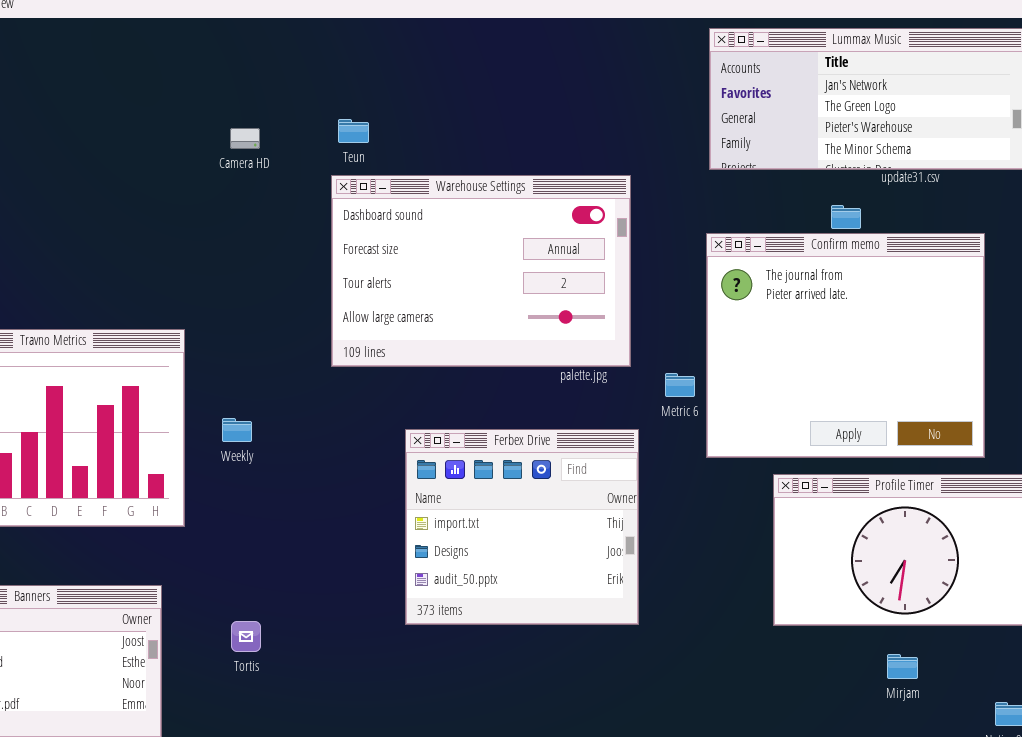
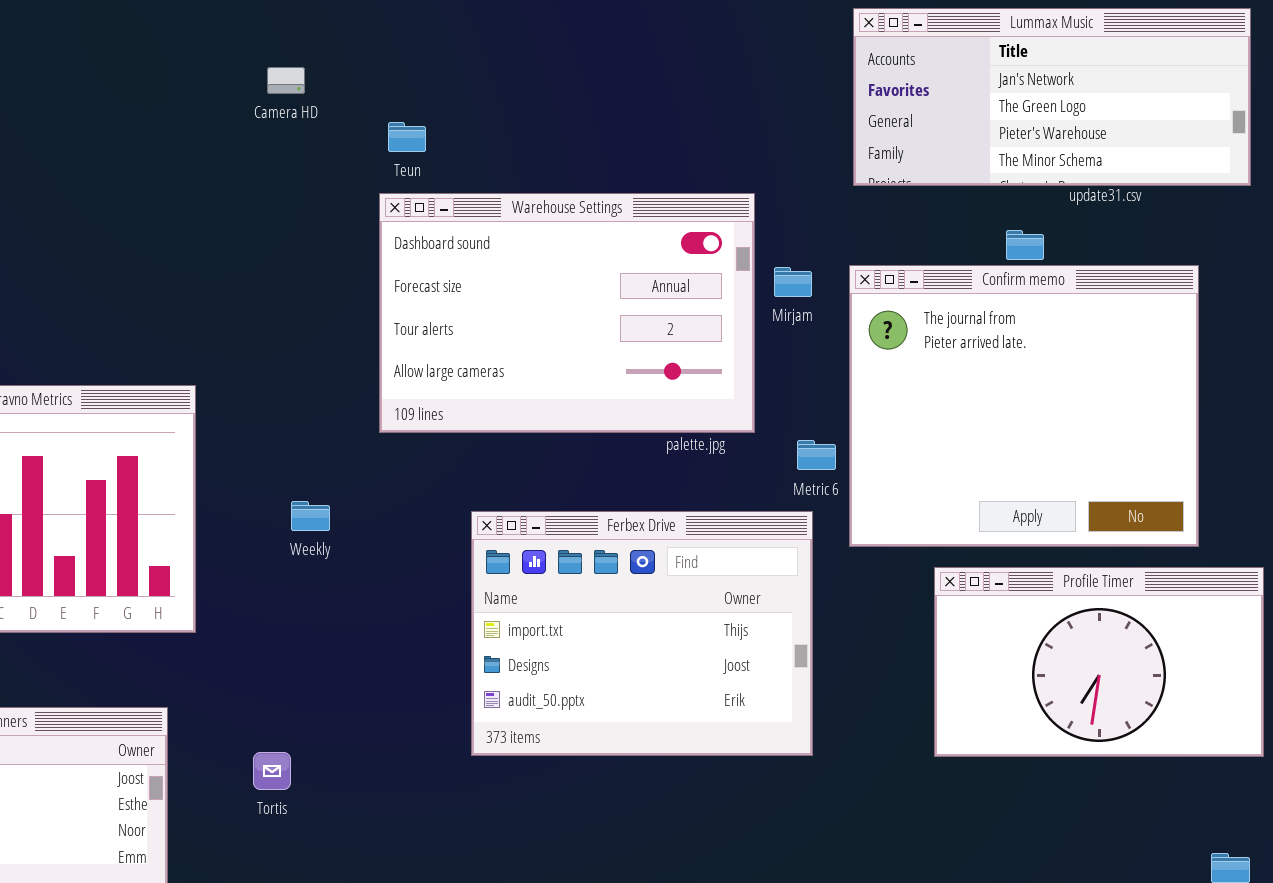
Camera HD: [230,128,260,149] -> [267,67,305,94], moved
Weekly: [222,418,252,442] -> [291,501,330,531], moved
Ferbex Drive: [405,429,639,625] -> [471,511,813,756], resized
Mirjam: [887,654,918,679] -> [774,267,812,297], moved

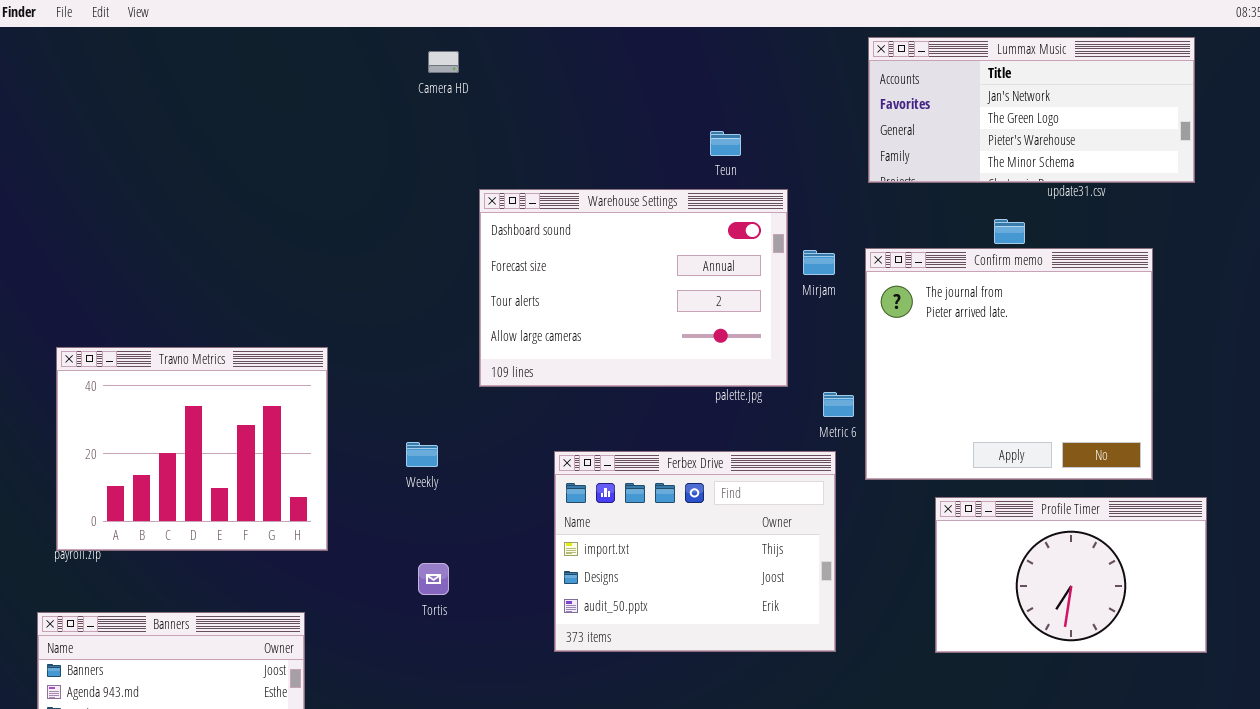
Camera HD: [267,67,305,94] -> [428,51,459,73], moved
Teun: [388,122,426,152] -> [710,131,741,156], moved
Tortis: [253,752,291,790] -> [418,563,449,595], moved

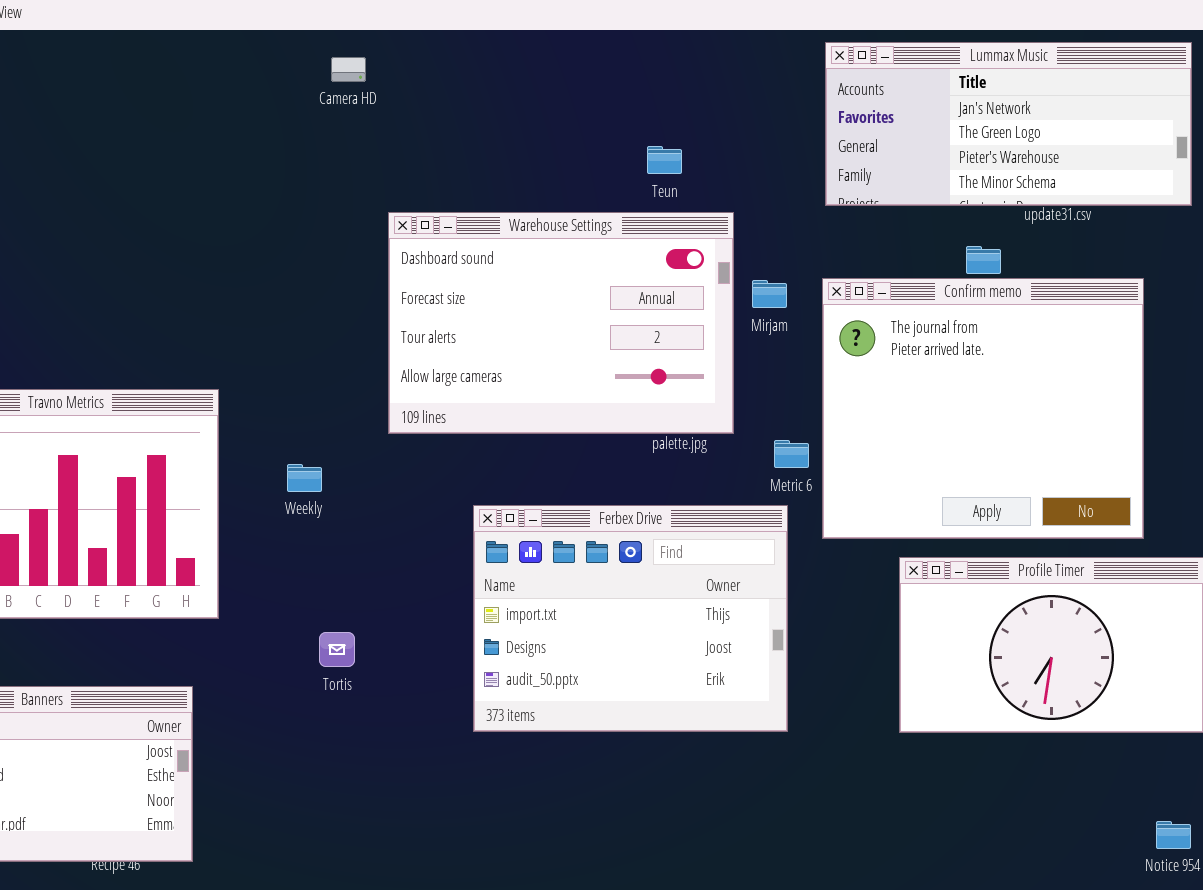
Weekly: [406,442,438,467] -> [287,464,322,492], moved

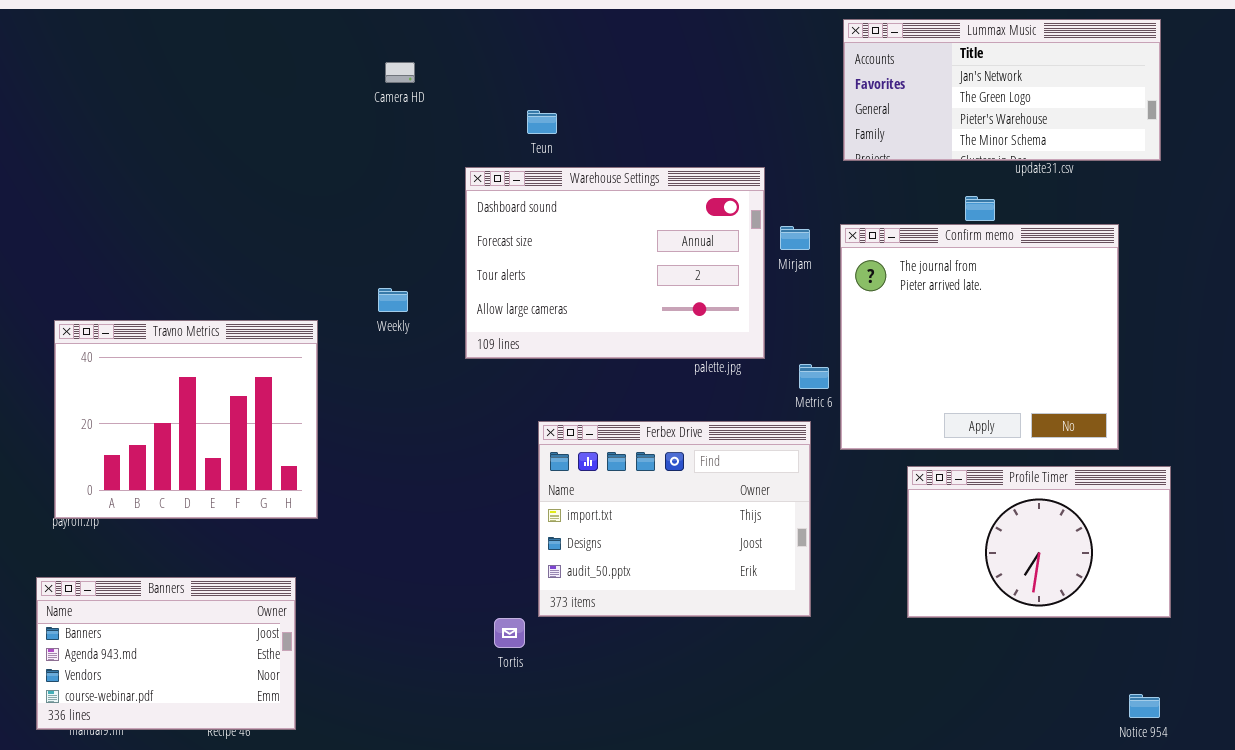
Camera HD: [331,57,366,82] -> [385,62,415,83], moved
Teun: [647,146,682,174] -> [527,110,557,134], moved
Weekly: [287,464,322,492] -> [378,288,408,312], moved
Tortis: [319,632,355,667] -> [494,618,525,648], moved

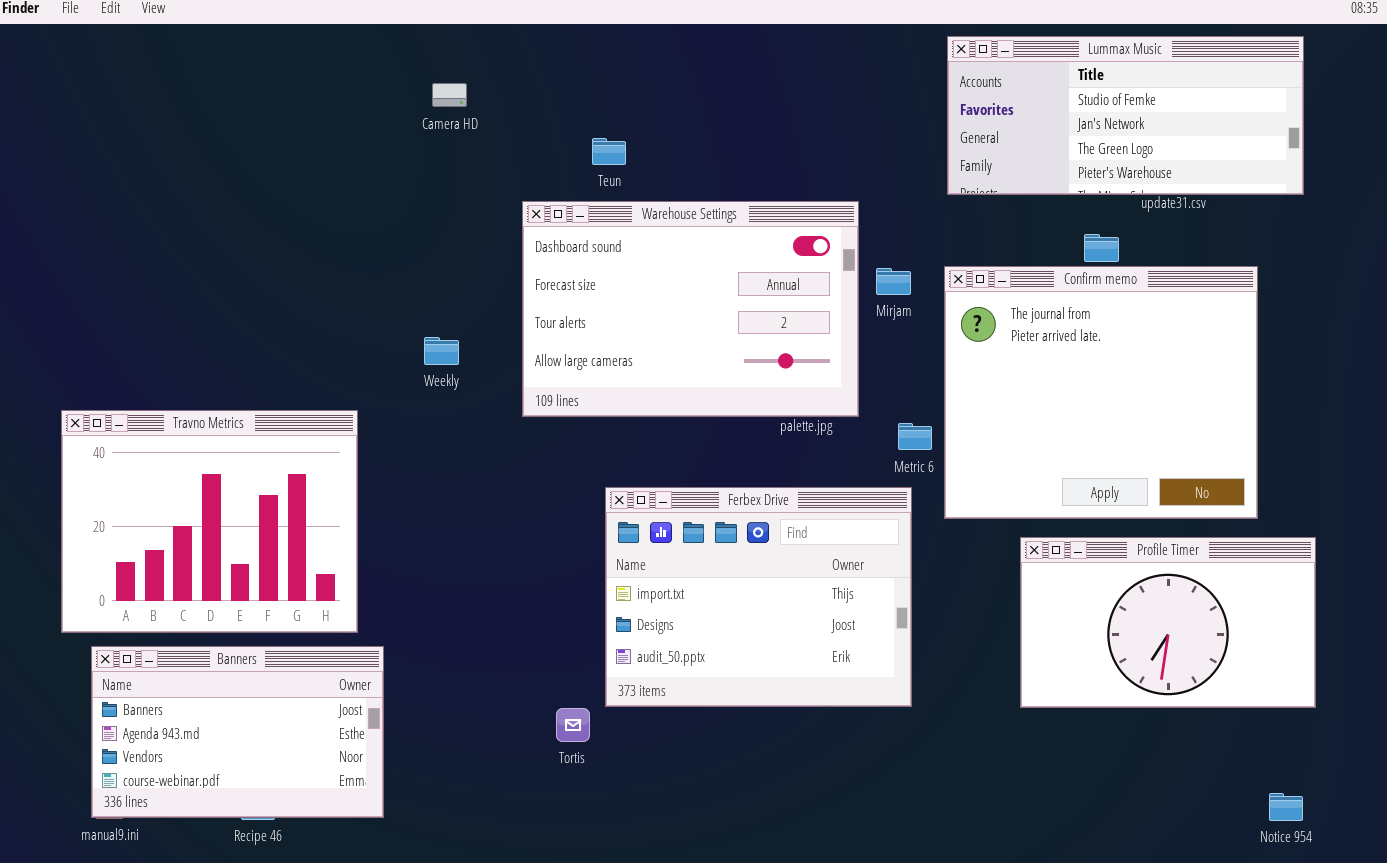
Lummax Music: [843,19,1161,161] -> [947,36,1304,195], scrolled up 1 row
Travno Metrics: [54,320,318,519] -> [61,410,358,633], moved
Banners: [36,577,296,730] -> [91,646,384,818], moved

